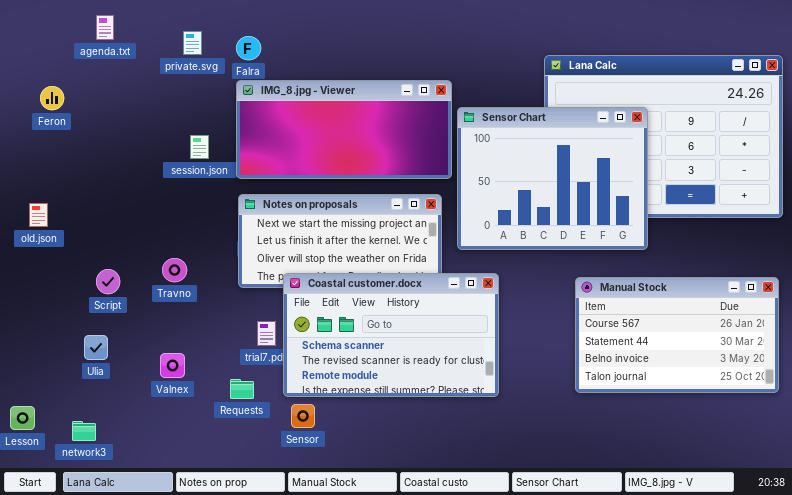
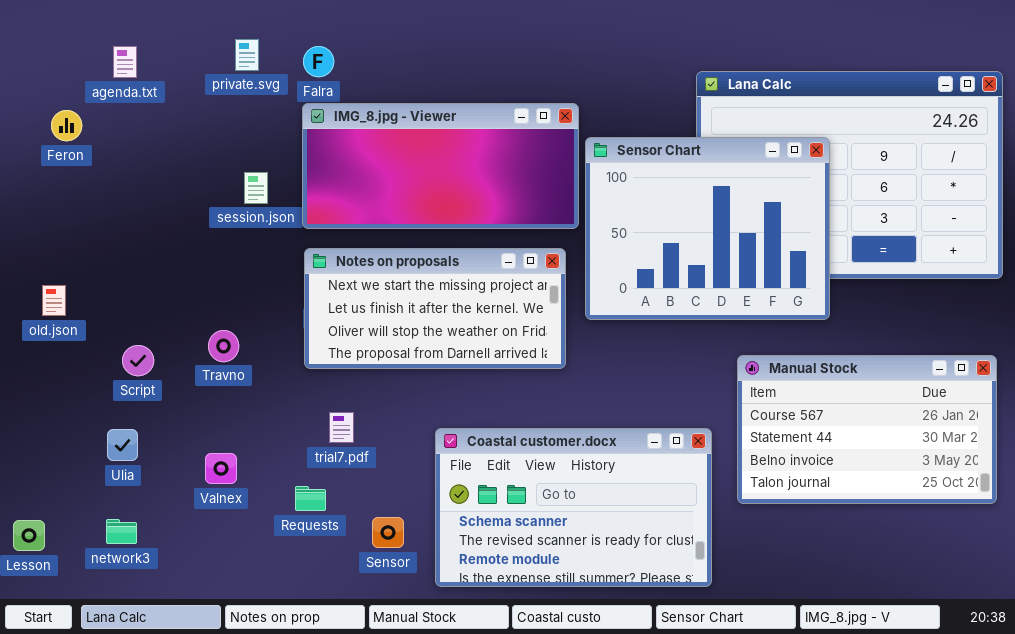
agenda.txt: [96,15,114,40] -> [113,46,137,78], moved
old.json: [29,203,48,227] -> [42,285,66,316], moved
Coastal customer.docx: [283,273,499,397] -> [435,428,712,587], moved
network3: [72,421,96,441] -> [106,519,137,544], moved

